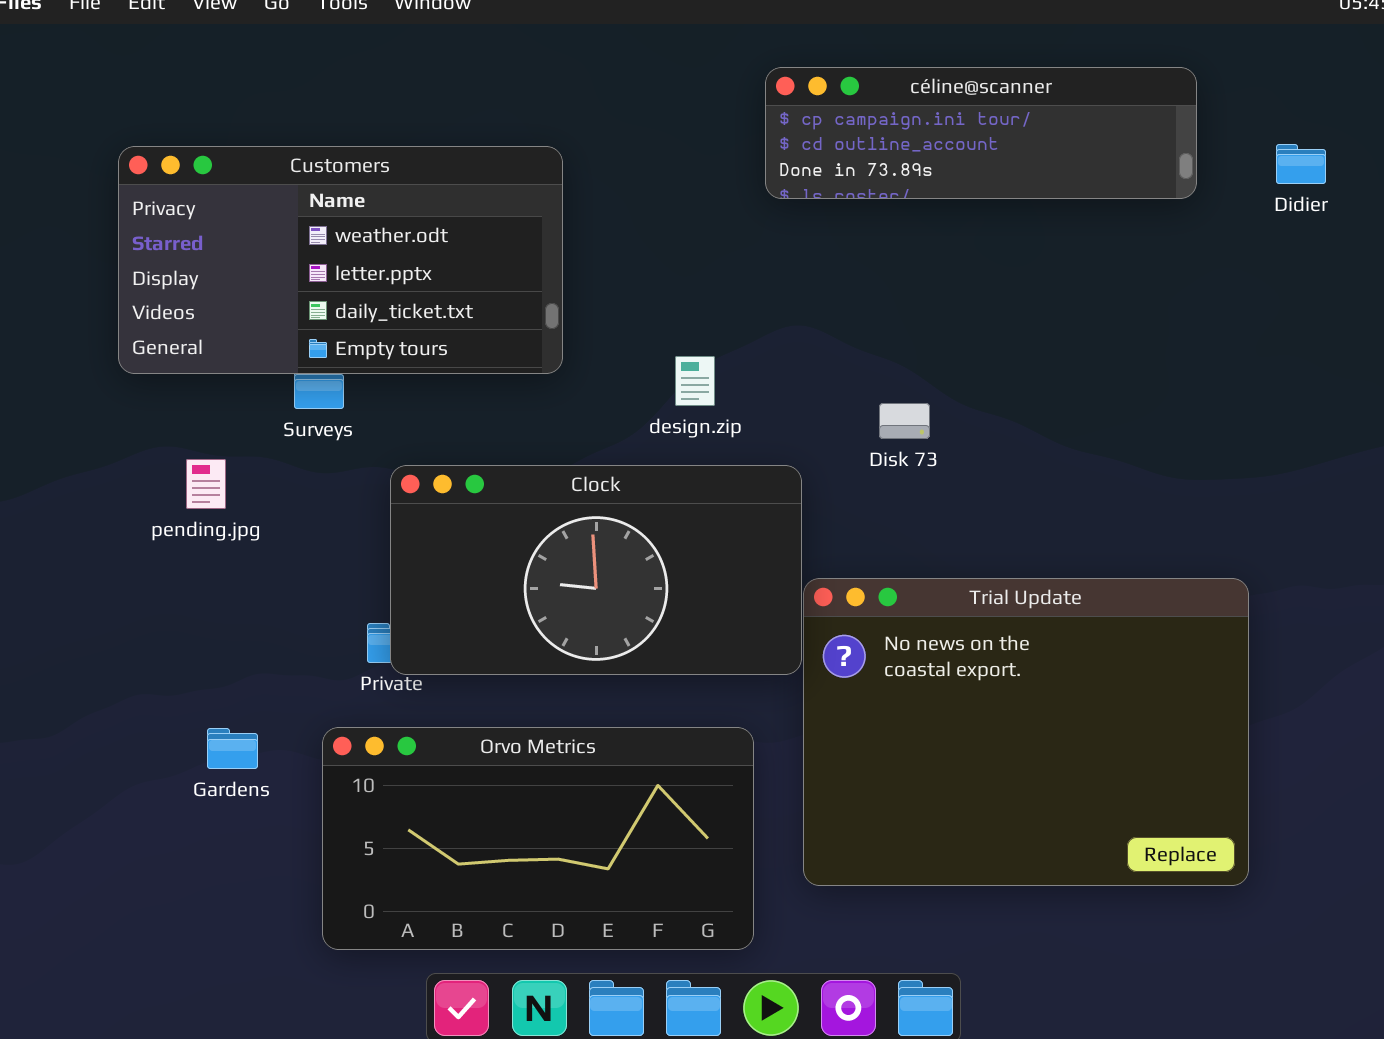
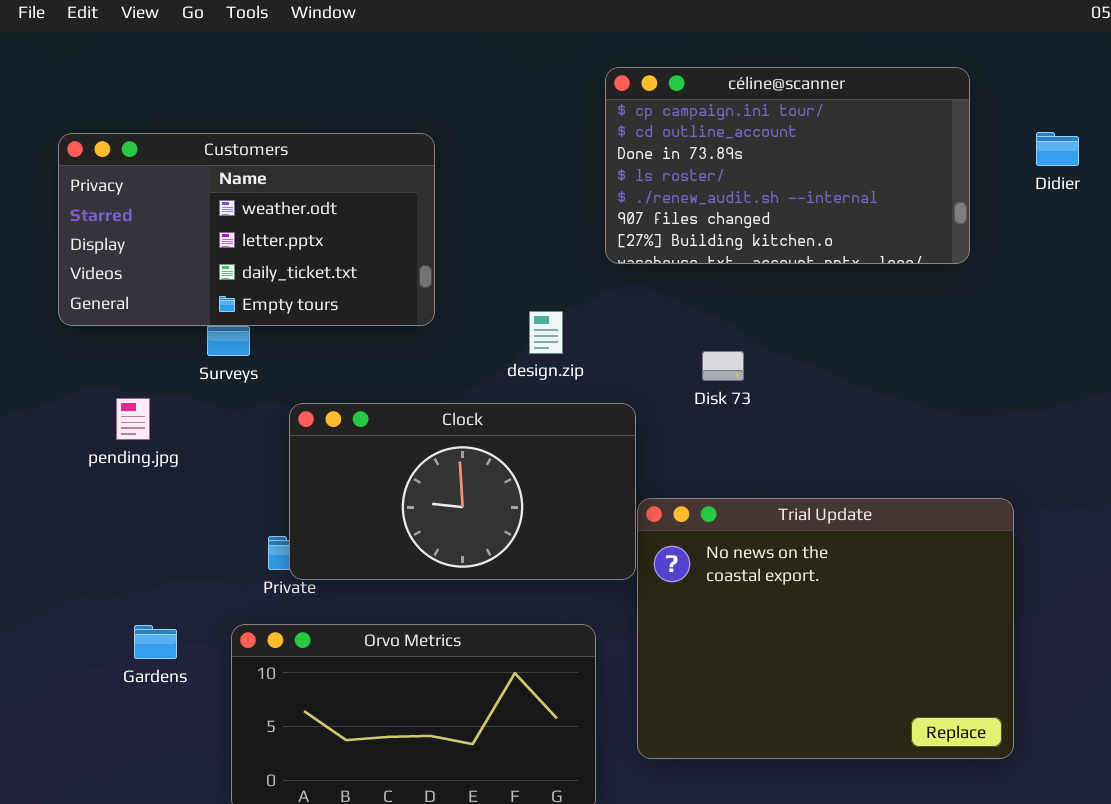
céline@scanner: [765,67,1197,199] -> [605,67,970,264], resized

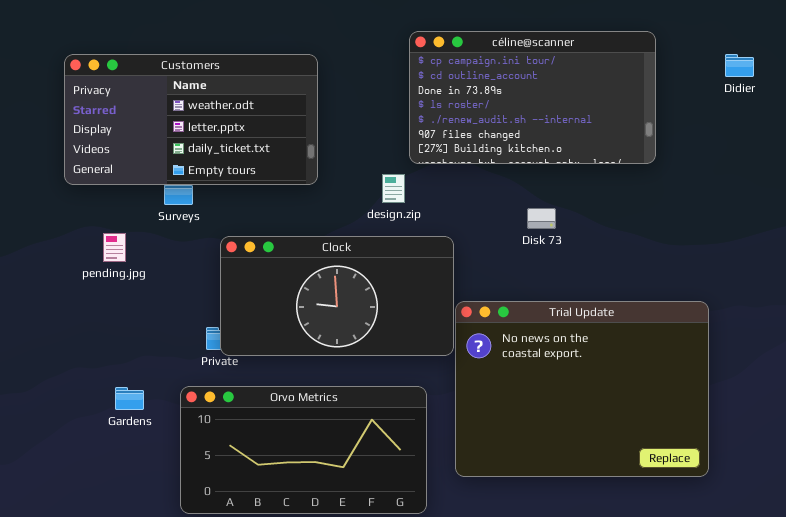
céline@scanner: [605,67,970,264] -> [409,31,656,164], moved
Disk 73: [702,351,744,381] -> [527,208,556,229], moved

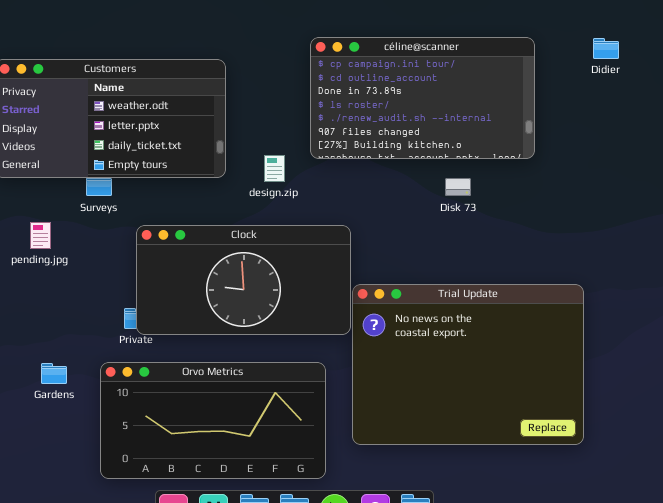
Didier: [725,54,754,77] -> [593,38,619,59], moved
design.zip: [382,174,405,203] -> [264,155,285,182], moved
Disk 73: [527,208,556,229] -> [445,178,471,196], moved

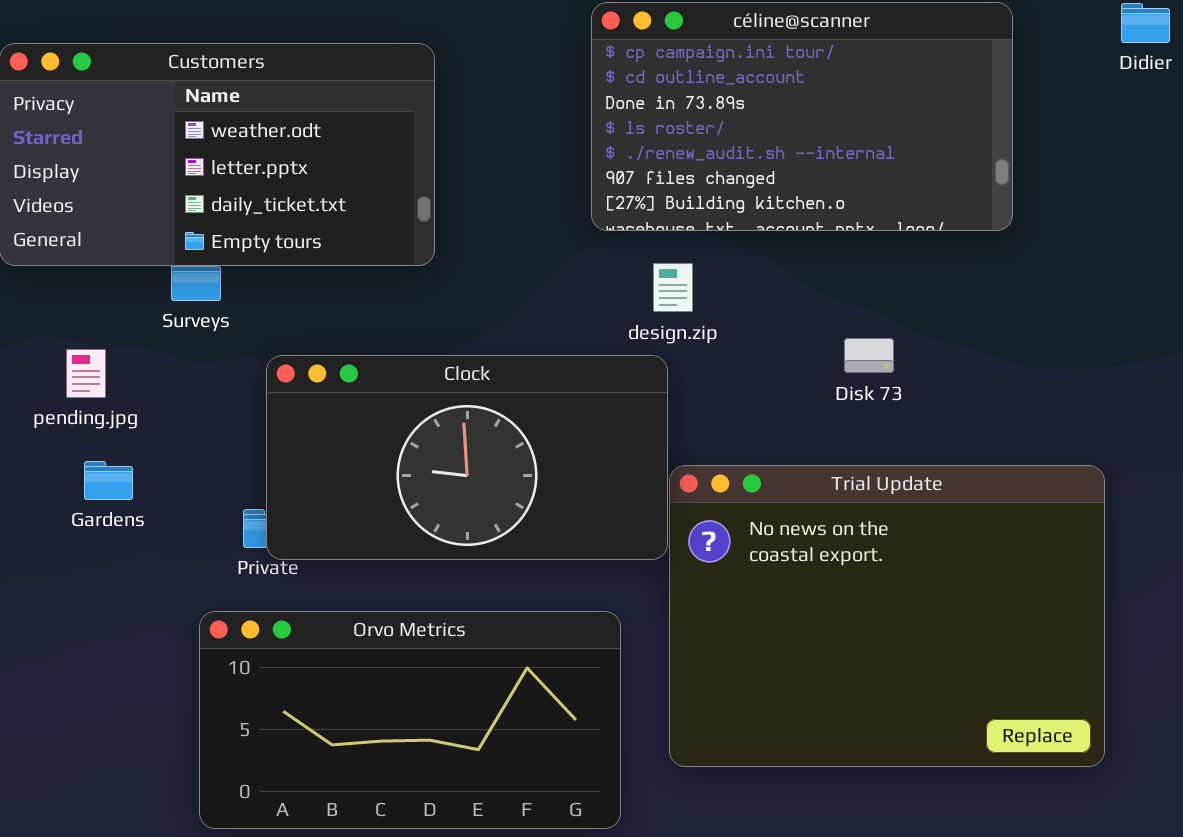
design.zip: [264,155,285,182] -> [653,263,693,312], moved
Disk 73: [445,178,471,196] -> [844,338,894,373], moved
Gardens: [41,363,67,384] -> [84,461,133,500], moved

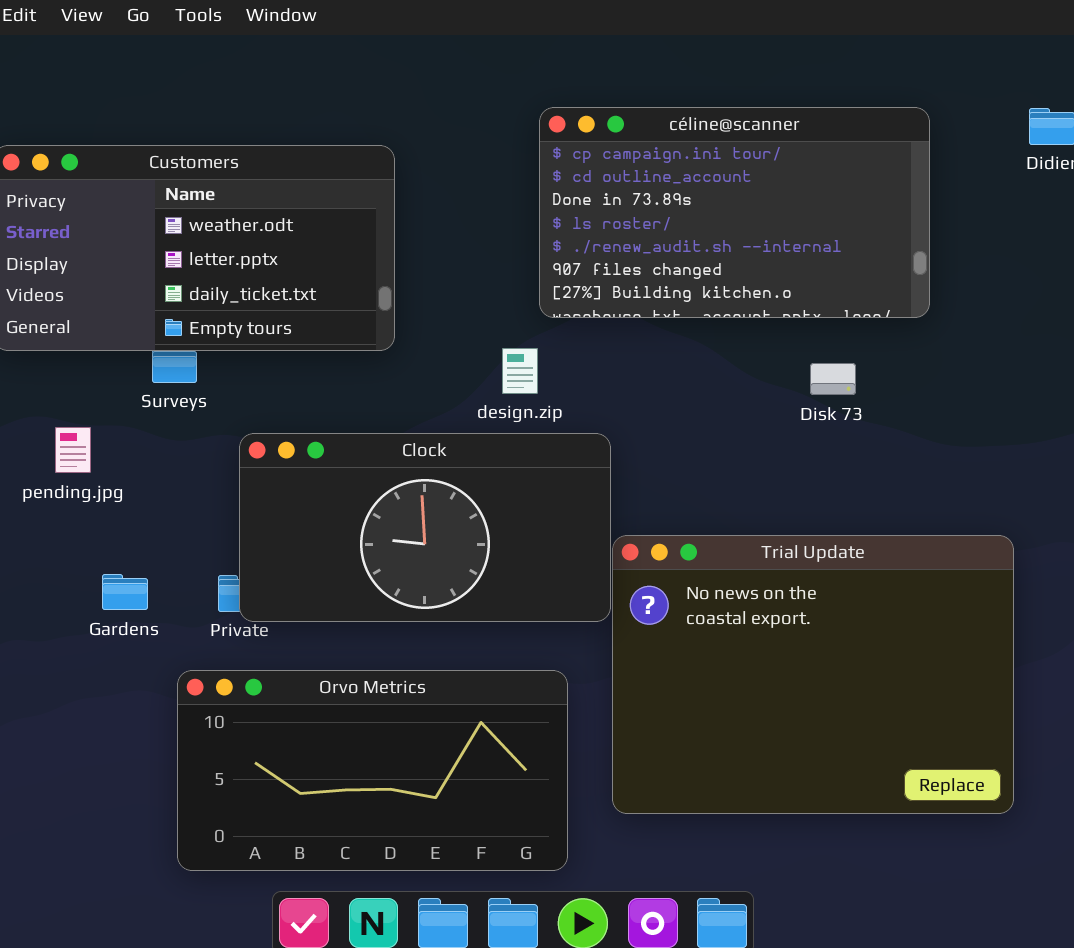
design.zip: [653,263,693,312] -> [502,348,538,394], moved
Disk 73: [844,338,894,373] -> [810,363,856,395], moved
Gardens: [84,461,133,500] -> [102,574,148,610], moved

